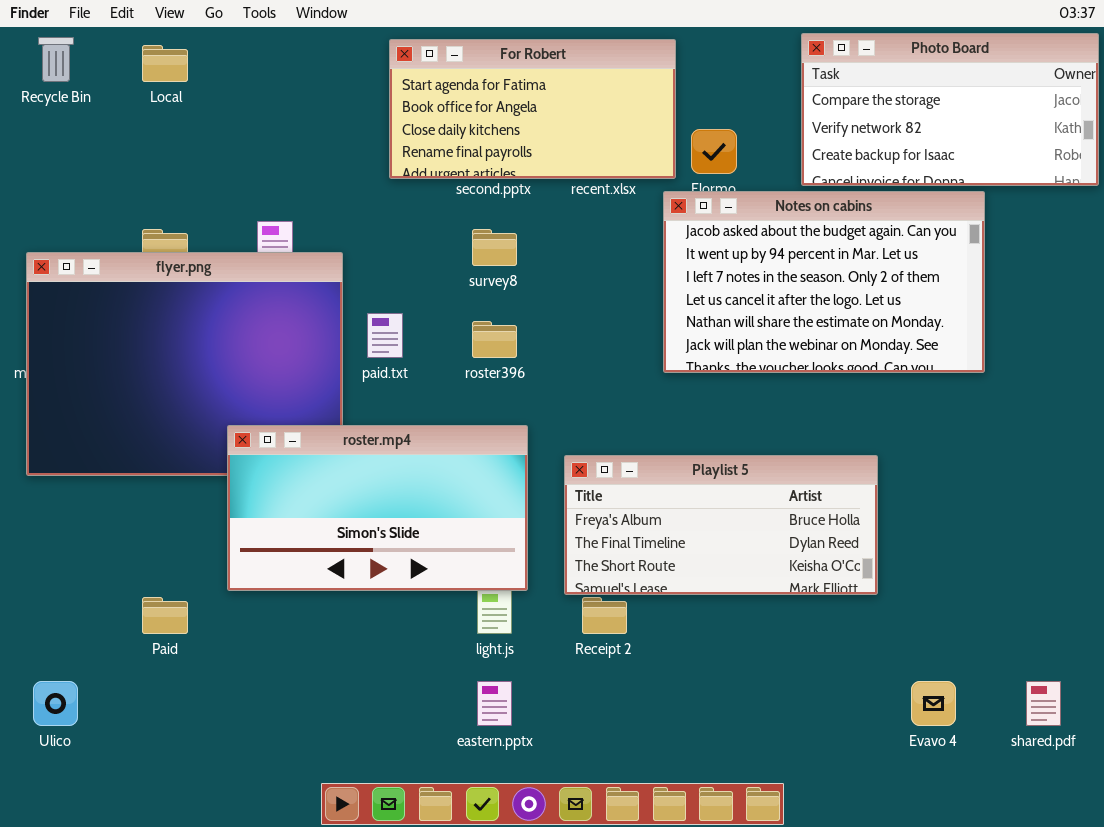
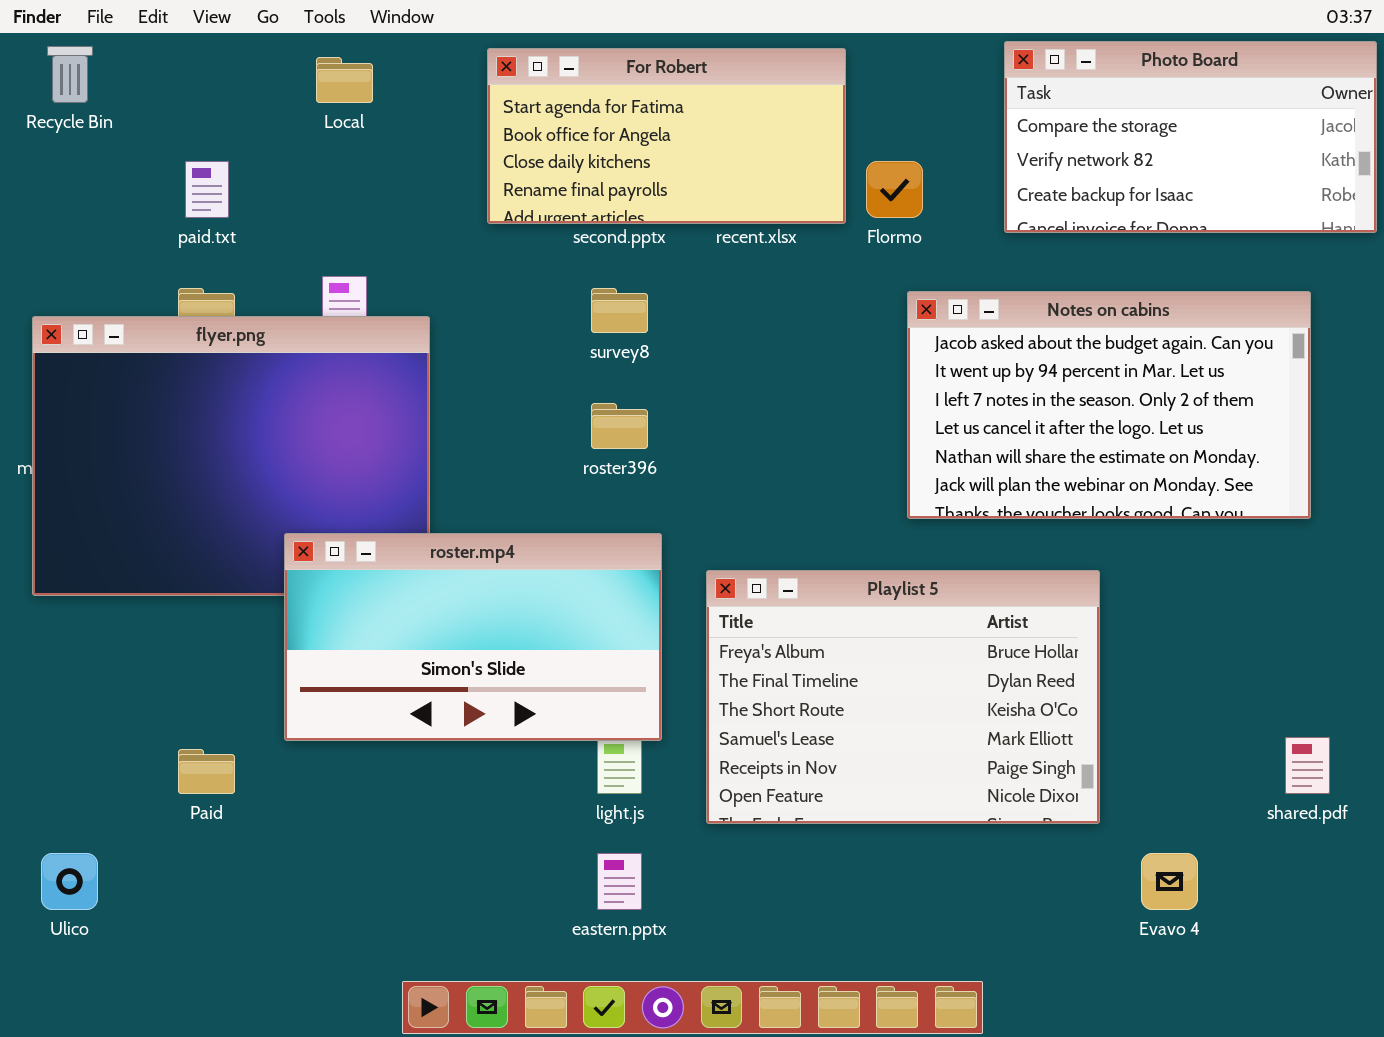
Local: [142,45,188,82] -> [316,57,373,103], moved
Notes on cabins: [663,191,985,373] -> [907,291,1311,519], moved
paid.txt: [367,313,403,358] -> [185,161,229,218], moved
Playlist 5: [564,455,878,595] -> [706,570,1100,824], resized
shared.pdf: [1026,681,1061,726] -> [1285,737,1330,794], moved

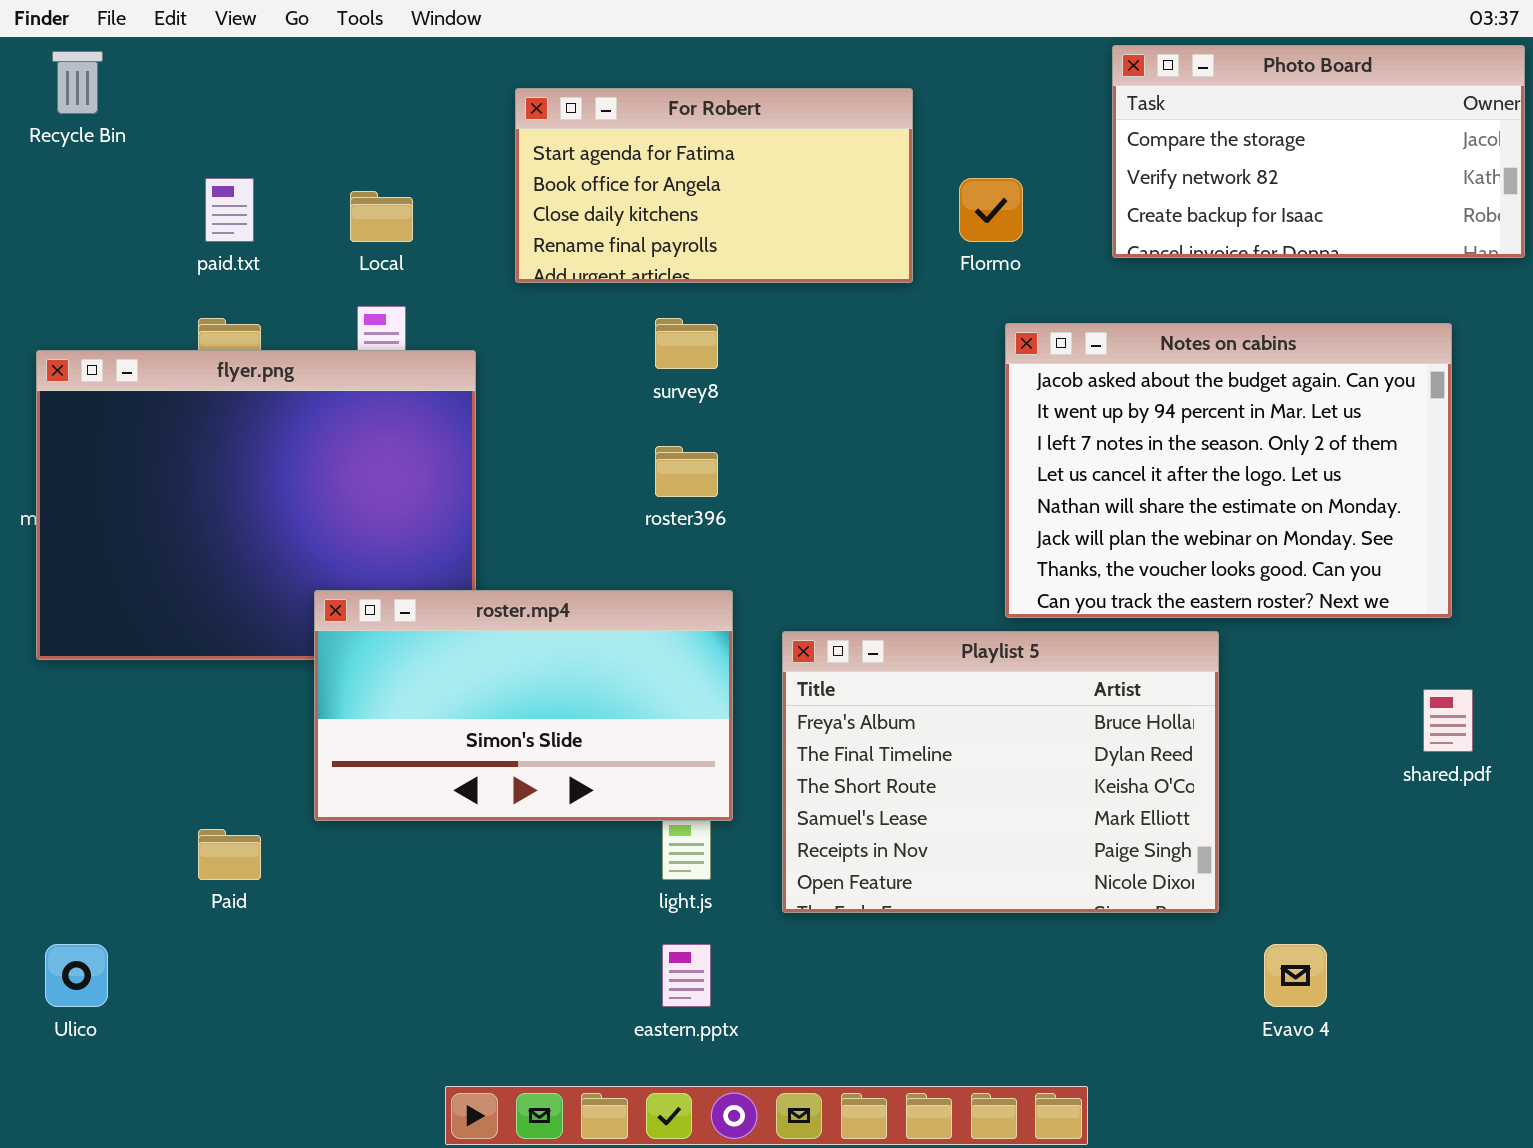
For Robert: [487,48,846,224] -> [515,88,913,283], moved
Local: [316,57,373,103] -> [350,191,413,242], moved
Notes on cabins: [907,291,1311,519] -> [1005,323,1452,618], resized
shared.pdf: [1285,737,1330,794] -> [1423,689,1473,752], moved

